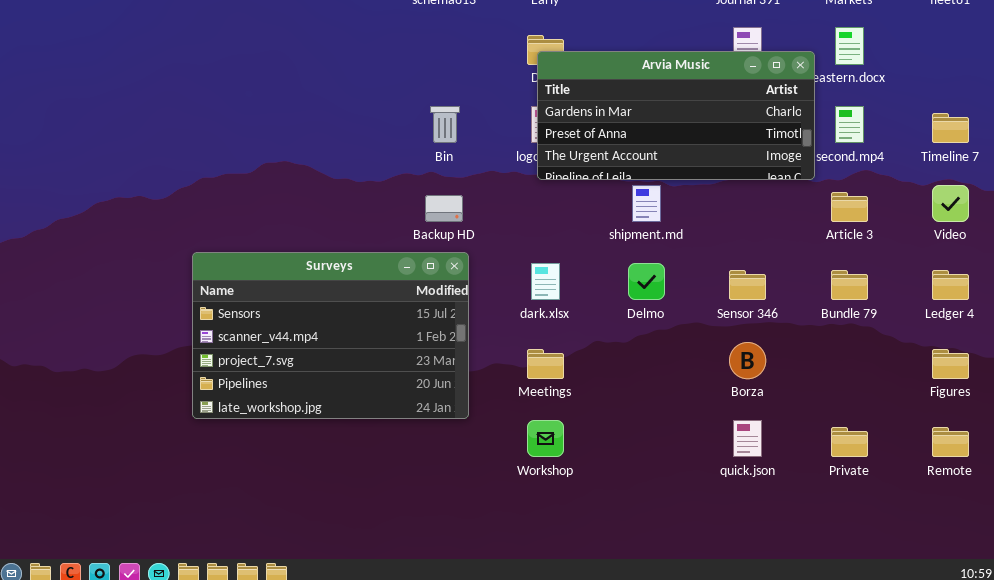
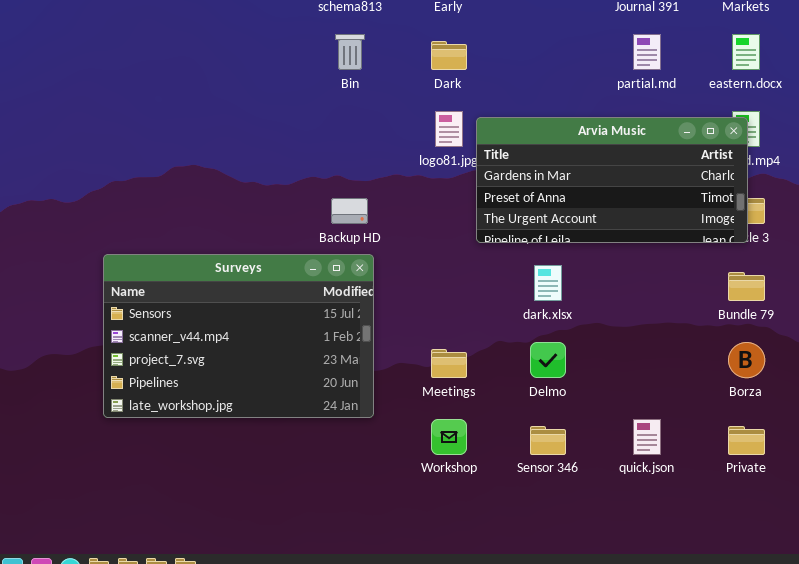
Arvia Music: [537,51,815,180] -> [476,117,748,243], moved
Bin: [430,106,460,143] -> [335,34,365,70], moved
dark.xlsx: [531,263,560,300] -> [534,265,562,301], moved
Delmo: [628,263,665,300] -> [530,342,566,378], moved
Sensor 346: [729,270,766,300] -> [530,426,566,455], moved
Borza: [729,342,766,379] -> [728,342,765,378], moved

